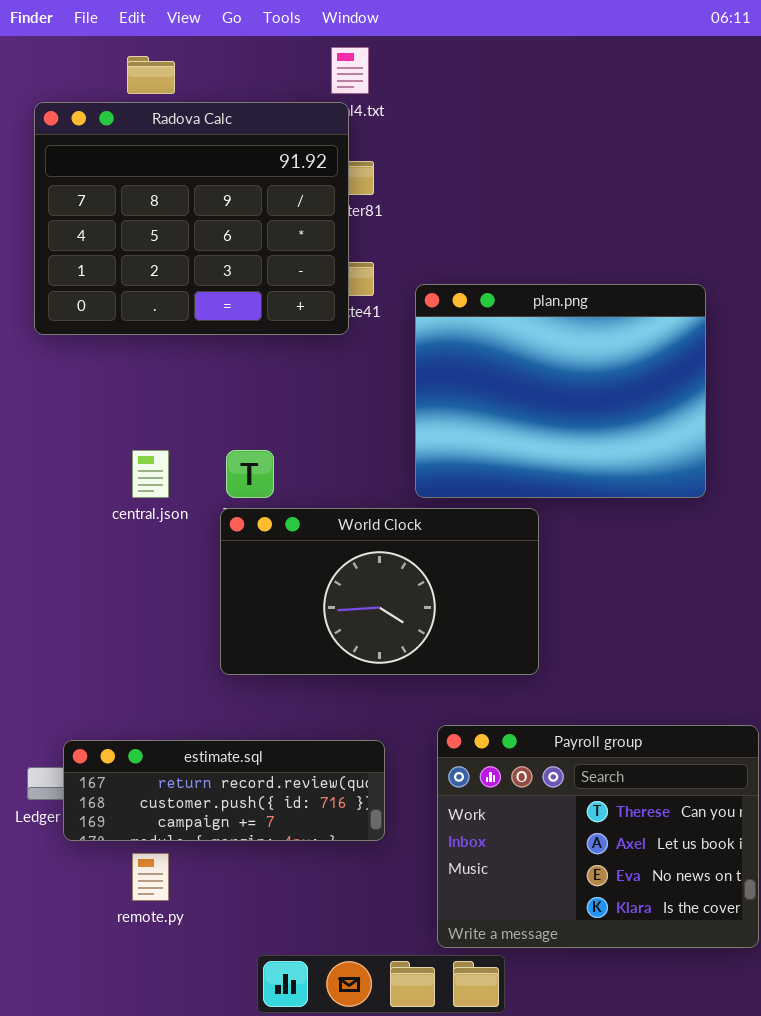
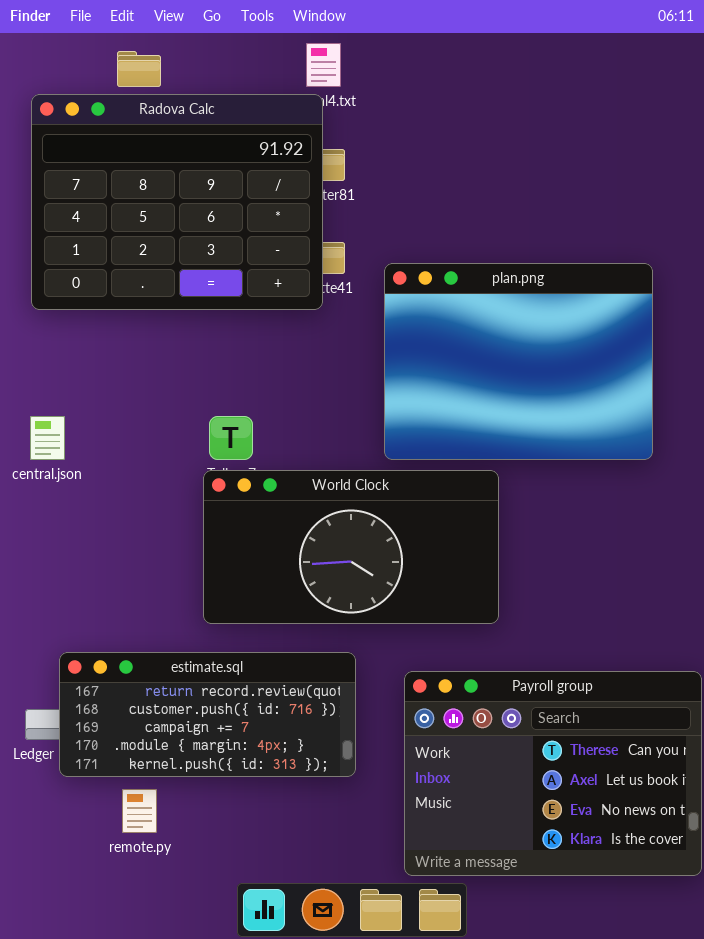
central.json: [132,450,169,498] -> [30,416,65,460], moved
estimate.sql: [63,740,385,841] -> [59,652,356,777], resized

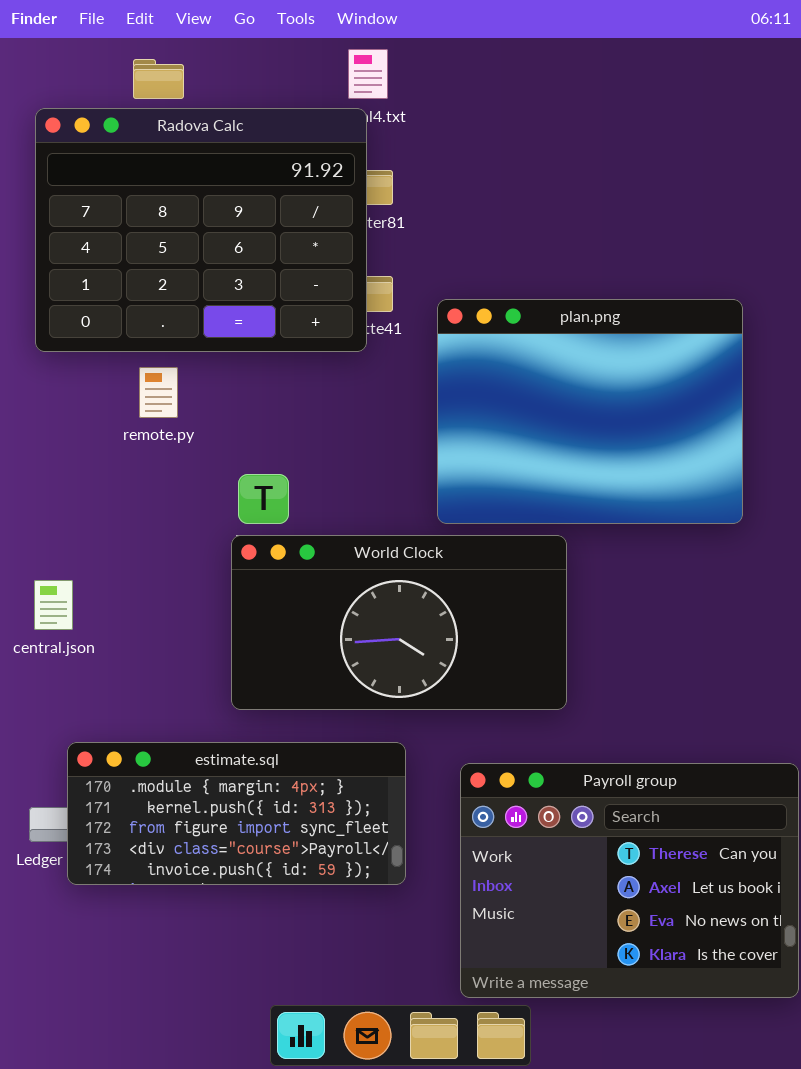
central.json: [30,416,65,460] -> [34,580,73,630], moved
estimate.sql: [59,652,356,777] -> [67,742,406,885], scrolled down 3 rows
remote.py: [122,789,157,833] -> [139,367,178,418], moved

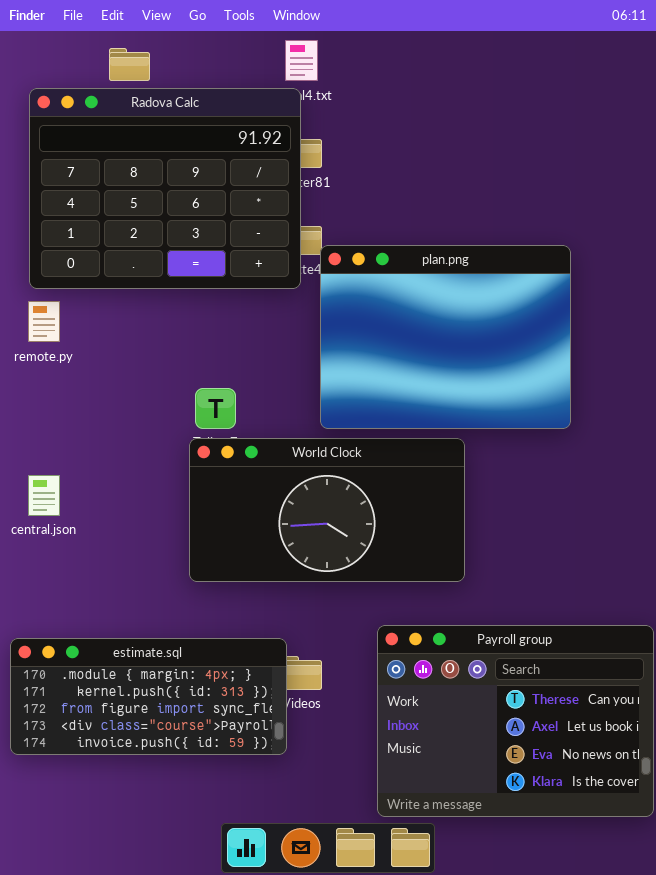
plan.png: [437,299,743,524] -> [320,245,571,429], moved
remote.py: [139,367,178,418] -> [28,301,60,342], moved
estimate.sql: [67,742,406,885] -> [10,638,287,755], moved

